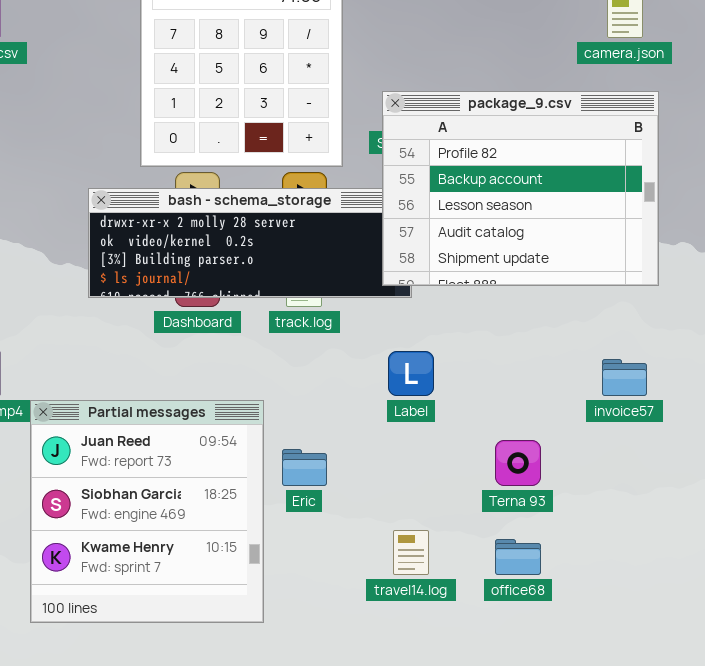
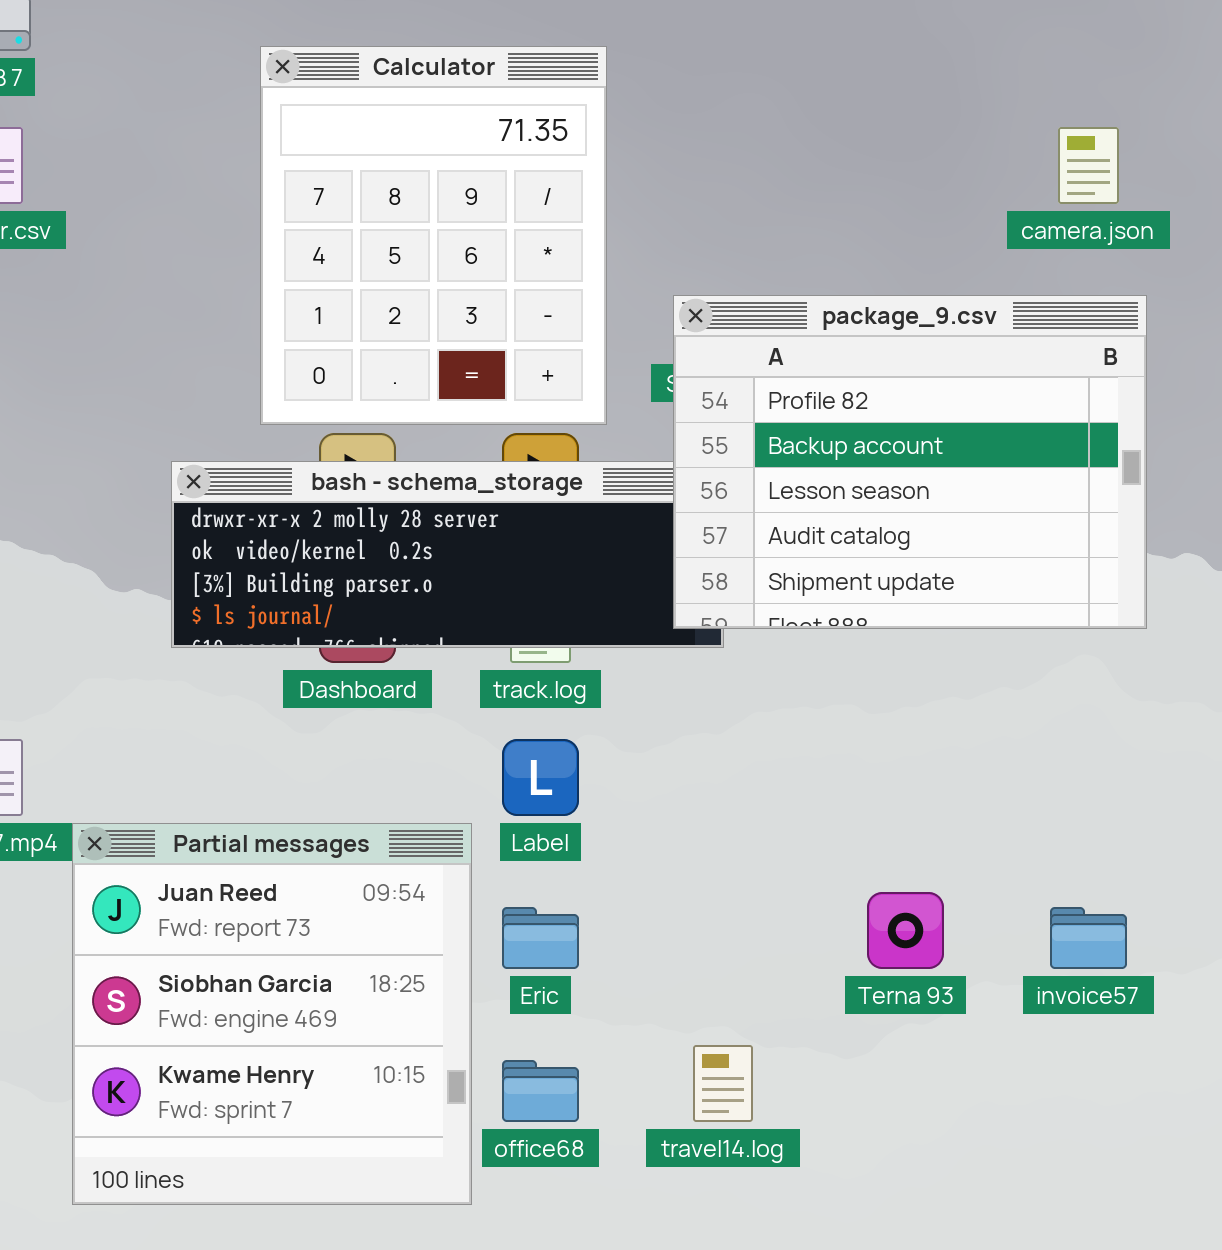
Label: [388,351,434,396] -> [502,739,579,816], moved
invoice57: [602,359,647,396] -> [1050,907,1127,969], moved
office68: [495,539,541,575] -> [502,1060,579,1122], moved

